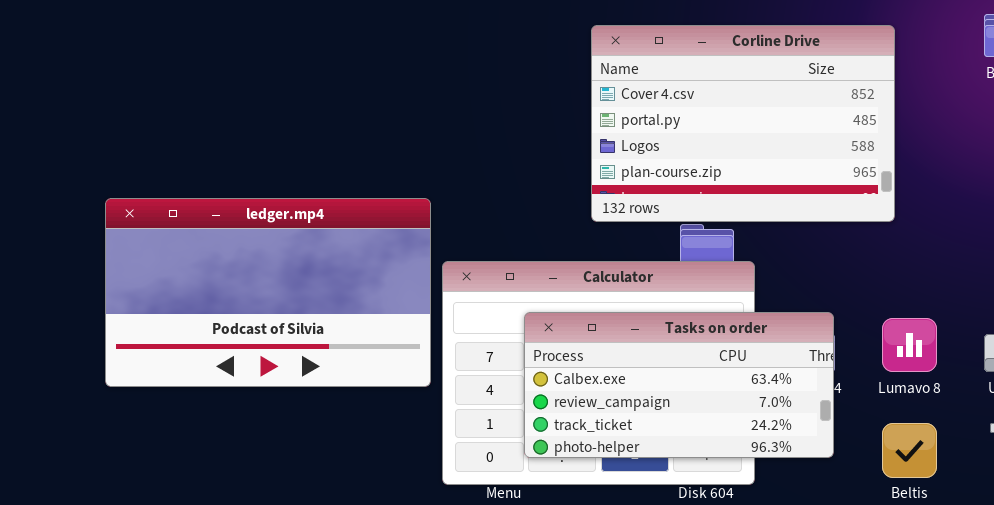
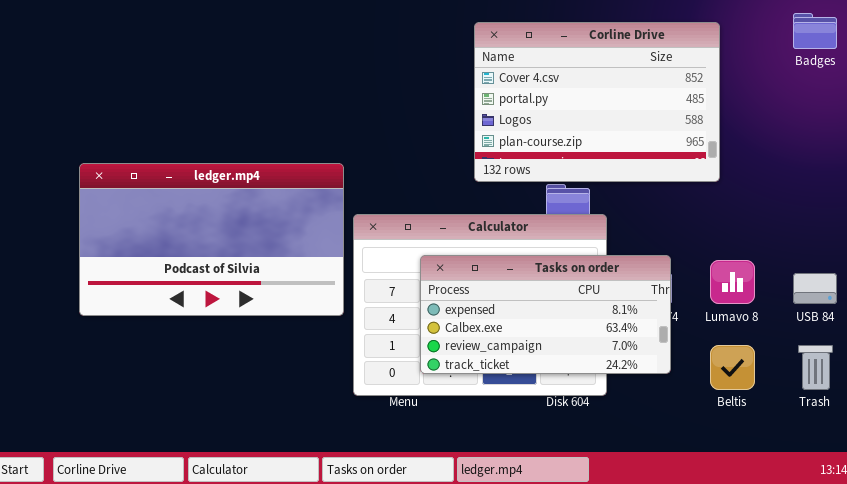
Tasks on order: [524,312,834,458] -> [420,255,671,374], scrolled up 1 row

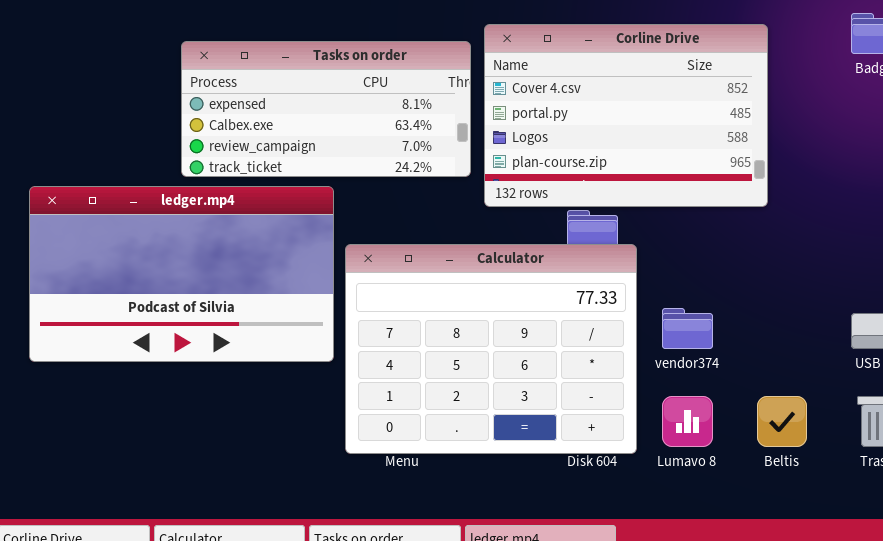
Tasks on order: [420,255,671,374] -> [181,41,471,177], moved
Lumavo 8: [710,260,755,304] -> [662,396,713,447], moved

